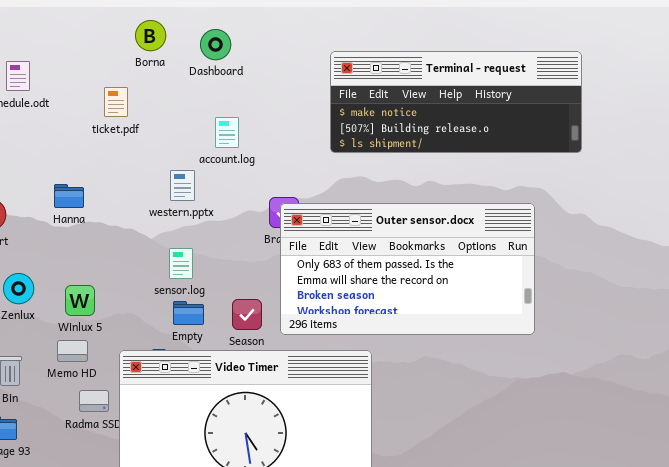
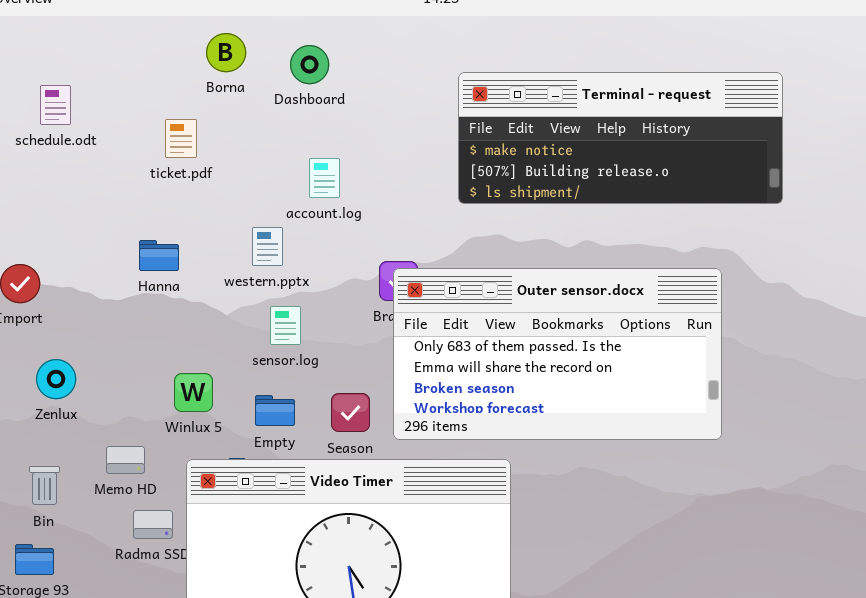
Hanna: [54,184,84,208] -> [139,240,179,271], moved
sensor.log: [169,248,193,279] -> [270,306,301,345], moved
Winlux 5: [65,285,95,316] -> [174,373,213,412], moved

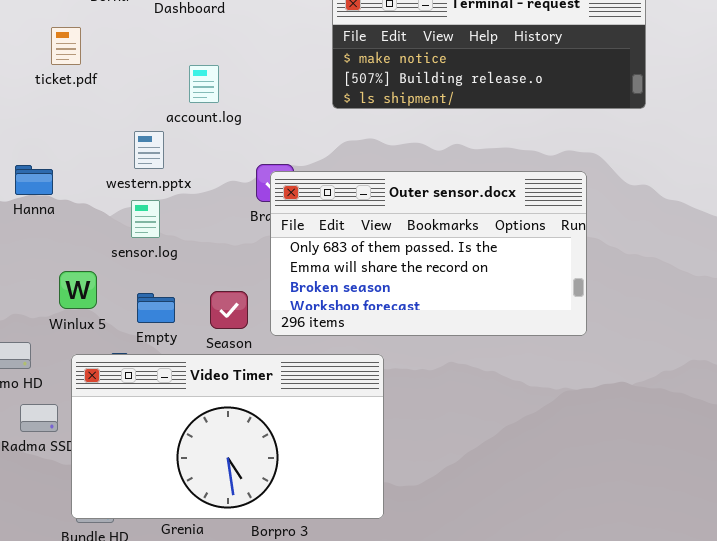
Hanna: [139,240,179,271] -> [15,165,53,195], moved
sensor.log: [270,306,301,345] -> [131,200,160,238], moved

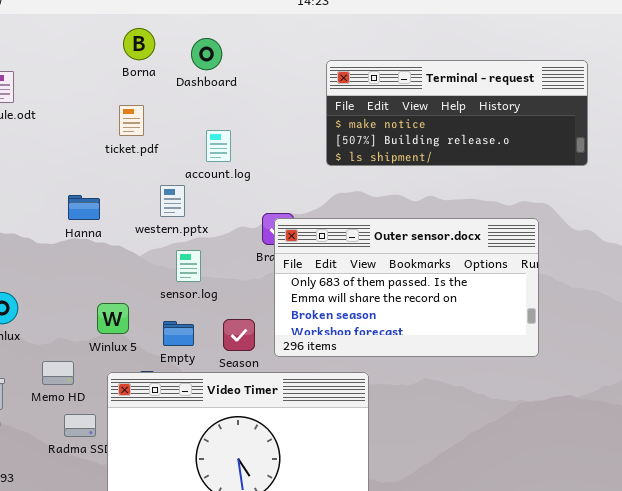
ticket.pdf: [51,27,81,65] -> [119,105,144,136], moved
Hanna: [15,165,53,195] -> [68,195,100,220], moved
sensor.log: [131,200,160,238] -> [176,250,201,282], moved

